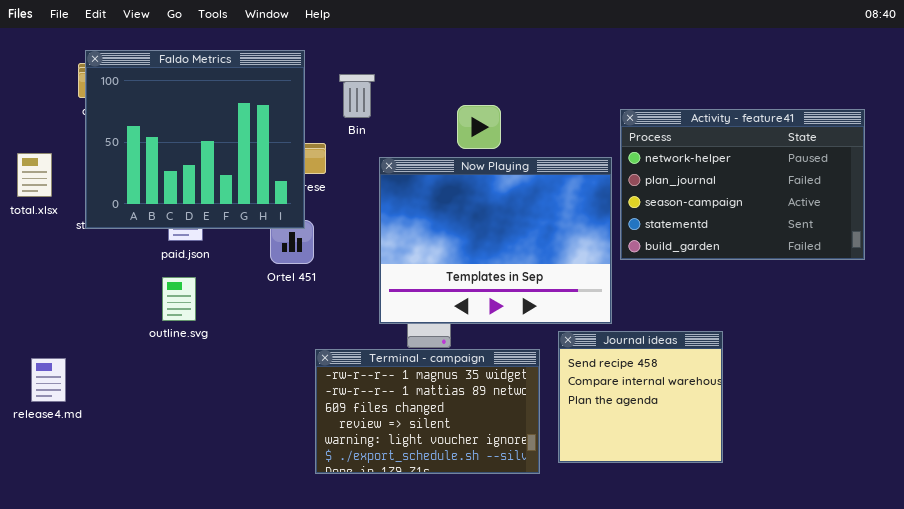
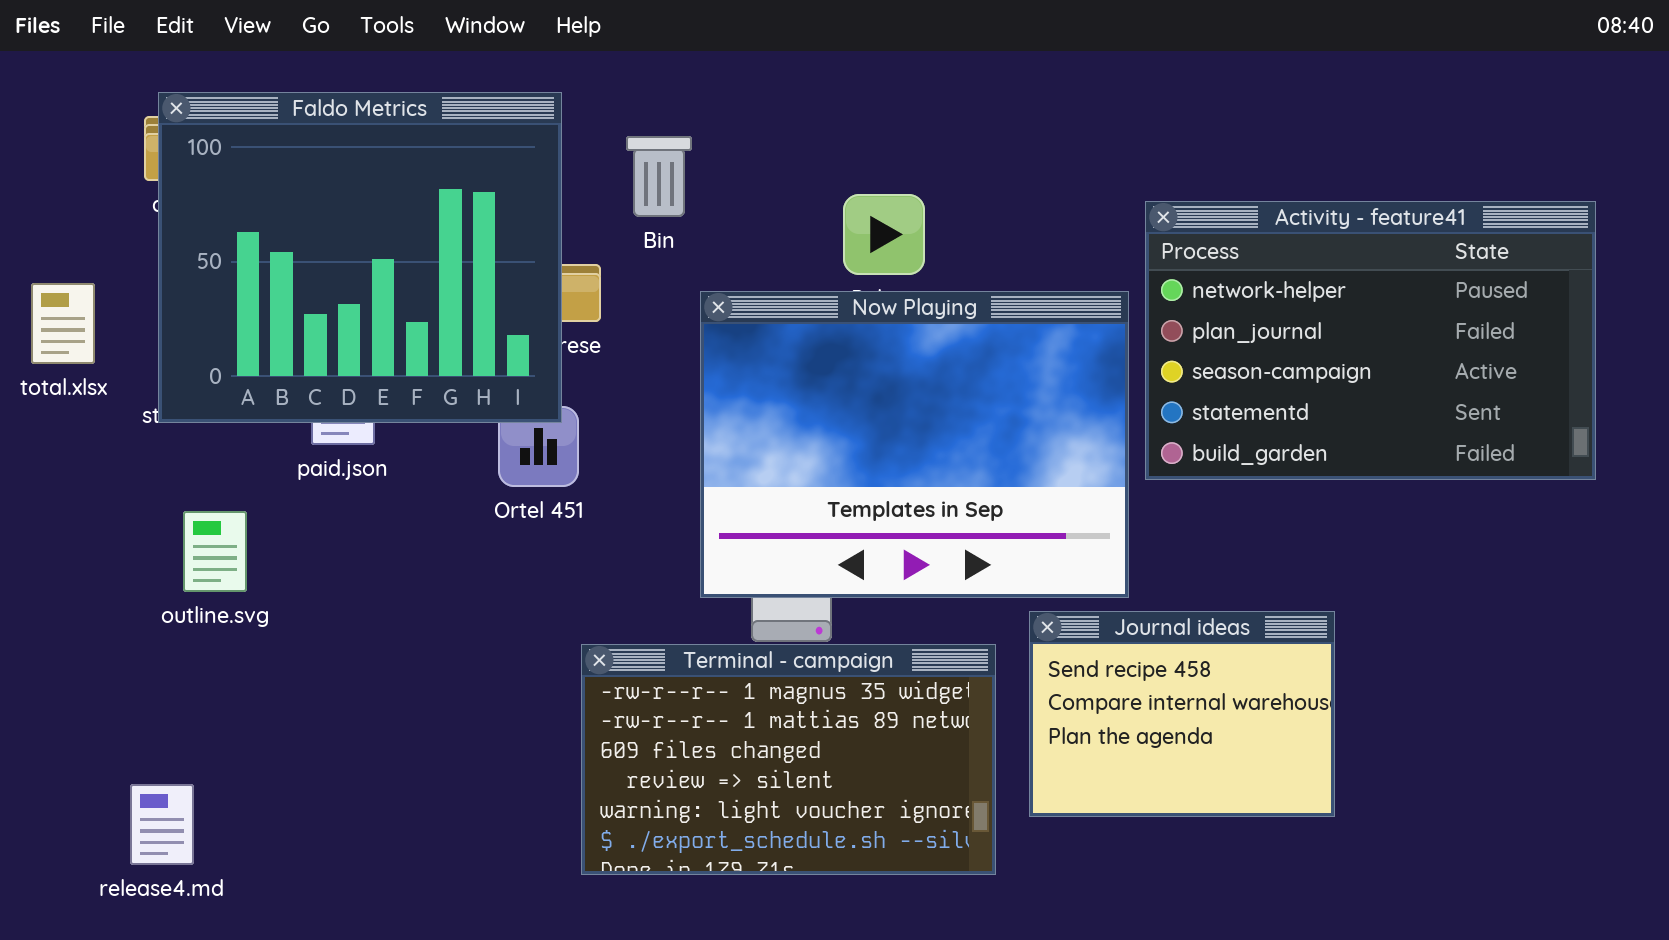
outline.svg: [162,277,196,321] -> [183,511,247,592], moved
Journal ideas: [558,331,723,463] -> [1029,611,1335,817], resized
release4.md: [31,358,66,402] -> [130,784,194,865], moved

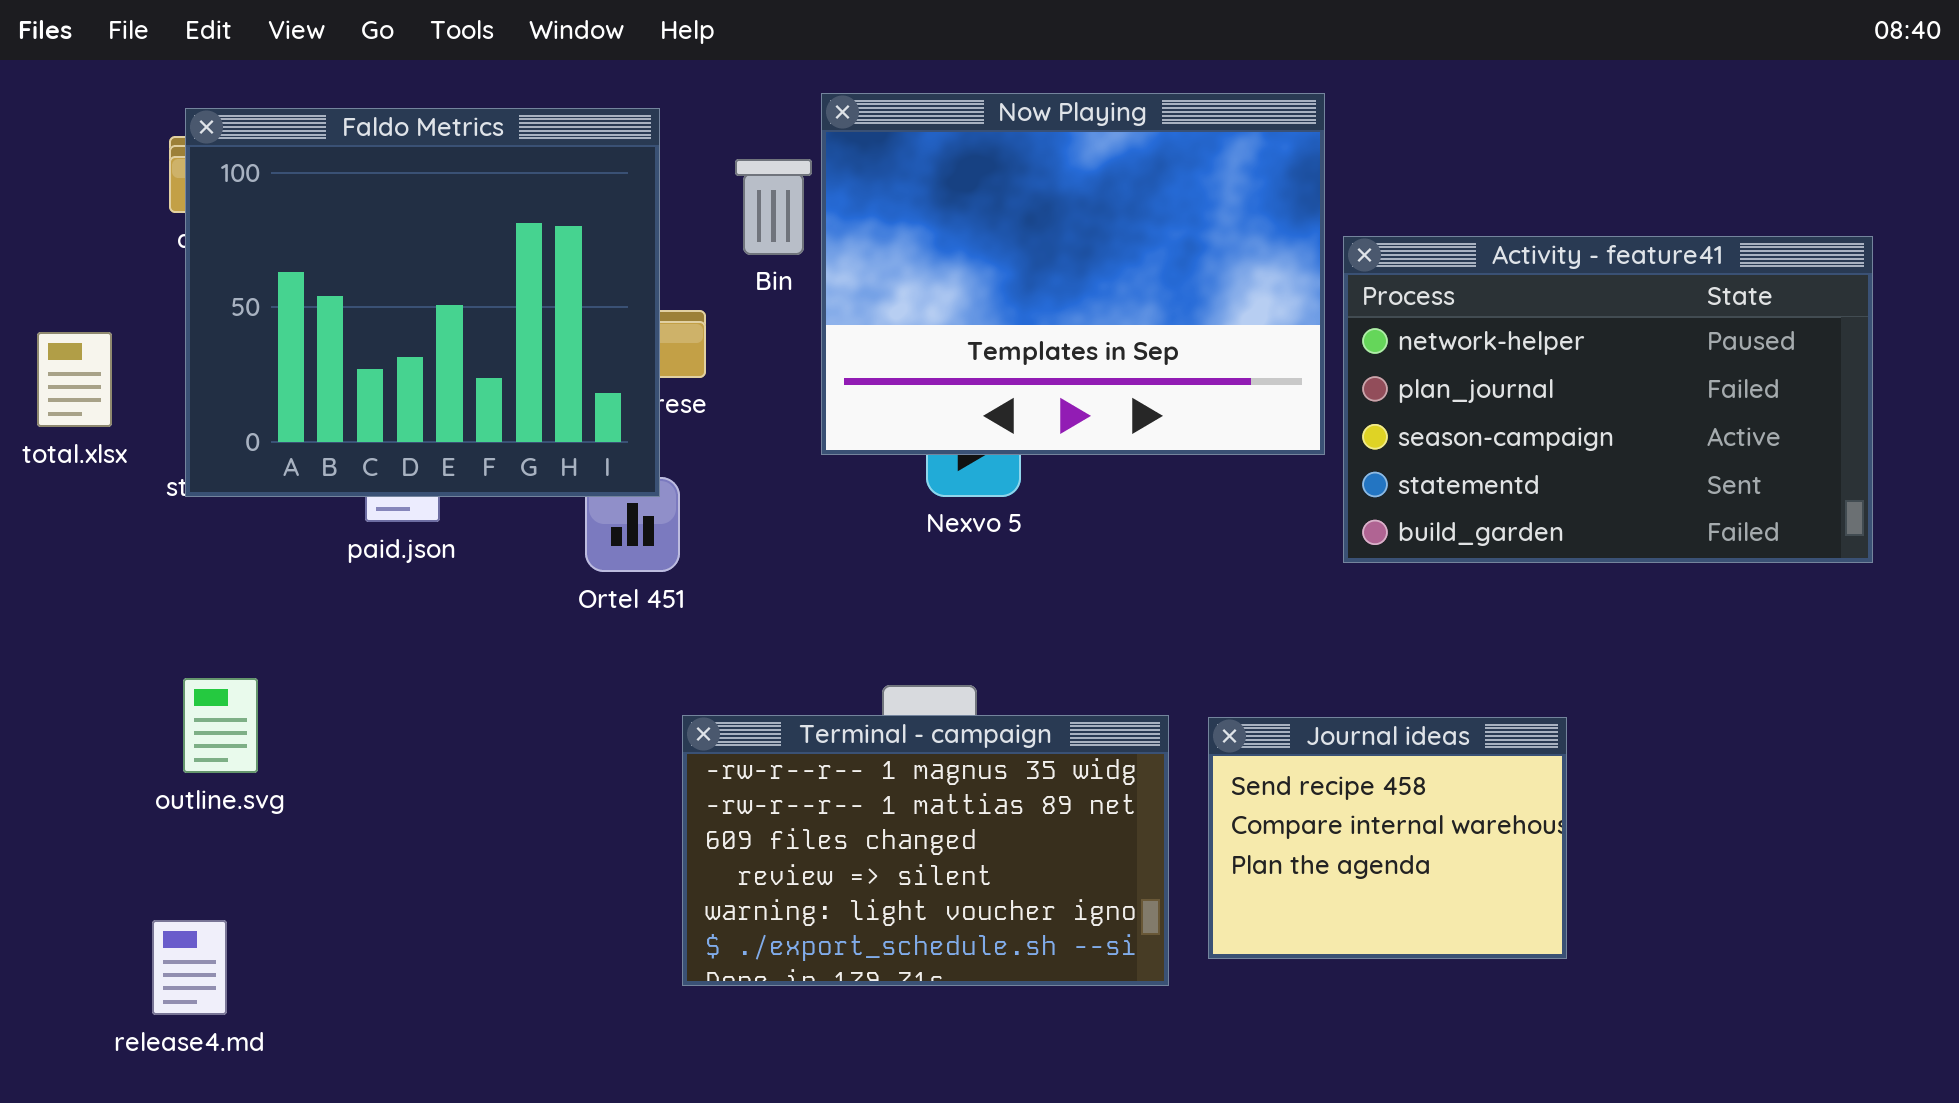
Now Playing: [700,291,1129,598] -> [821,93,1325,455], moved
outline.svg: [183,511,247,592] -> [183,678,258,773], moved
Terminal - campaign: [581,644,996,875] -> [682,715,1169,986], moved

